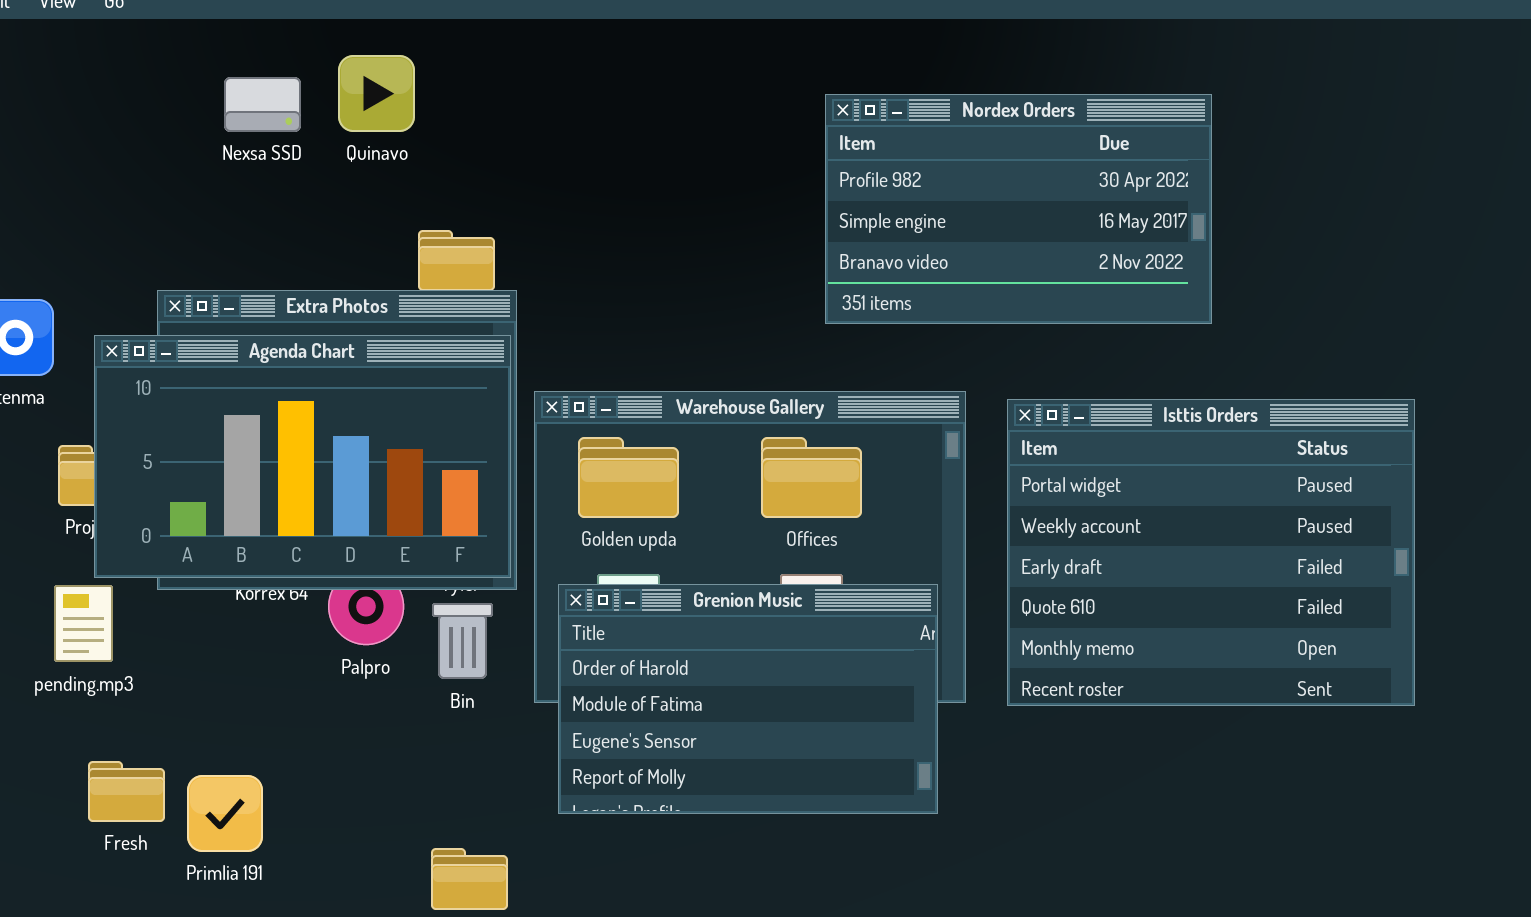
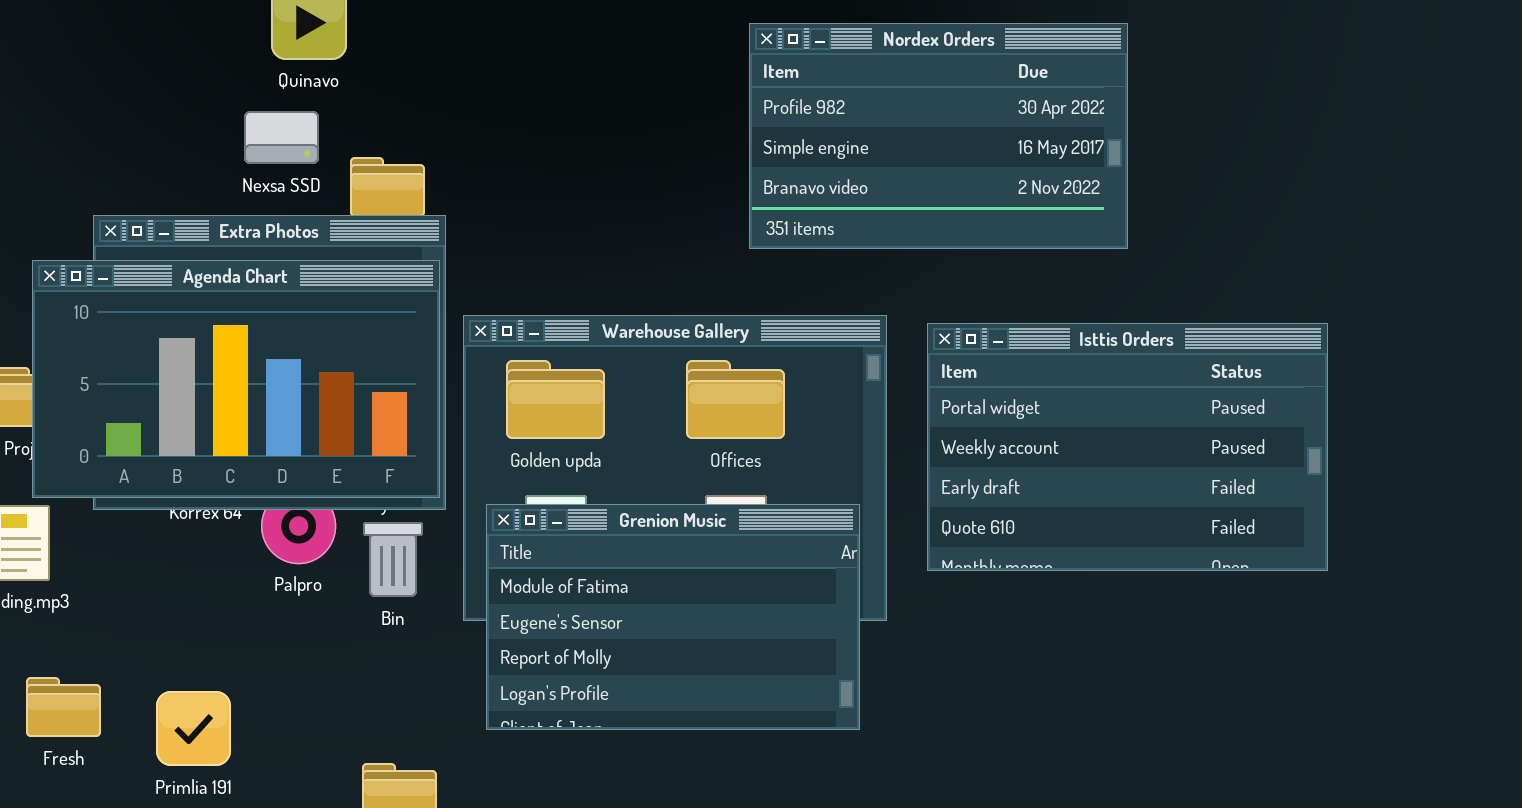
Nexsa SSD: [224,77,301,132] -> [244,111,319,164], moved
Isttis Orders: [1007,399,1415,706] -> [927,323,1328,571], resized
Grenion Music: [558,584,938,814] -> [486,504,860,730], scrolled down 1 row
Primlia 191: [187,775,263,852] -> [156,691,231,766], moved

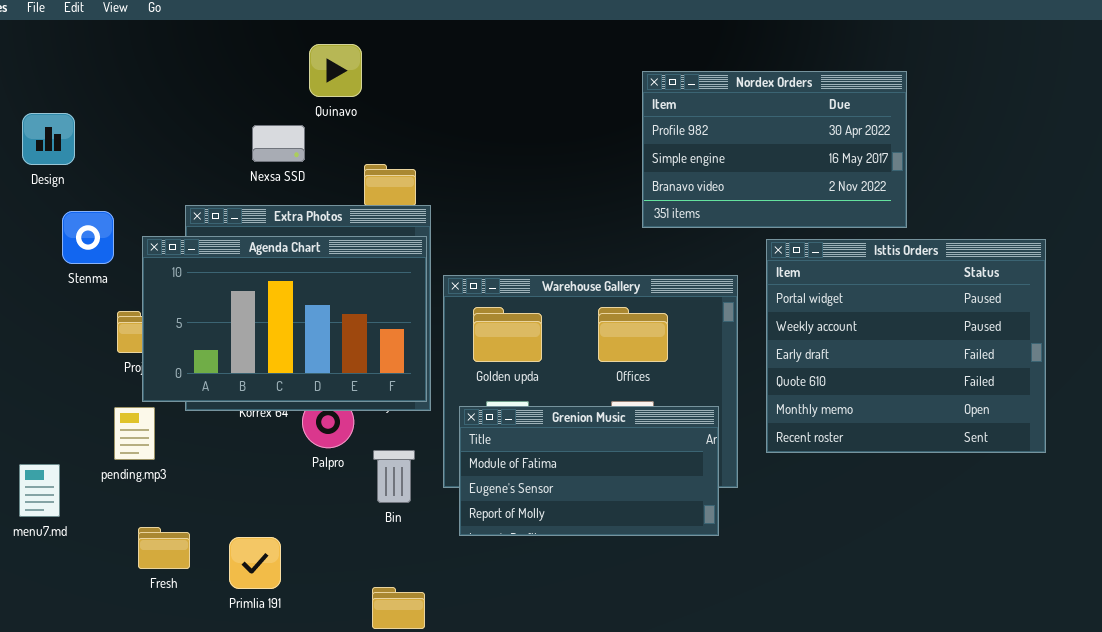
Nexsa SSD: [244,111,319,164] -> [252,125,305,162], moved
Isttis Orders: [927,323,1328,571] -> [766,239,1046,453], resized
Grenion Music: [486,504,860,730] -> [459,406,719,536], resized
Bin: [363,522,423,597] -> [373,450,415,503], moved

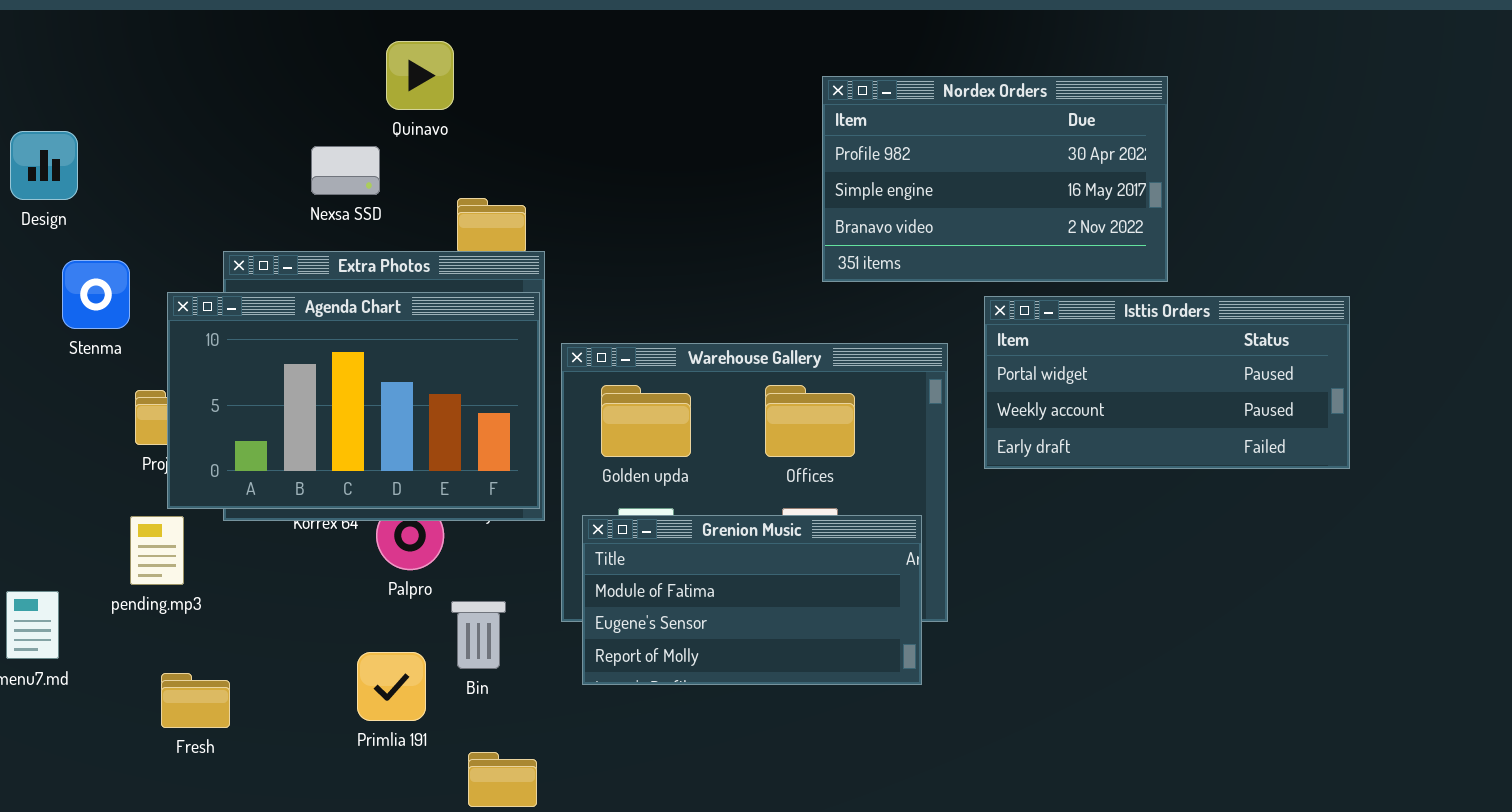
Isttis Orders: [766,239,1046,453] -> [984,296,1350,469], resized
Bin: [373,450,415,503] -> [451,601,506,669], moved
Primlia 191: [229,537,281,589] -> [357,652,426,721], moved

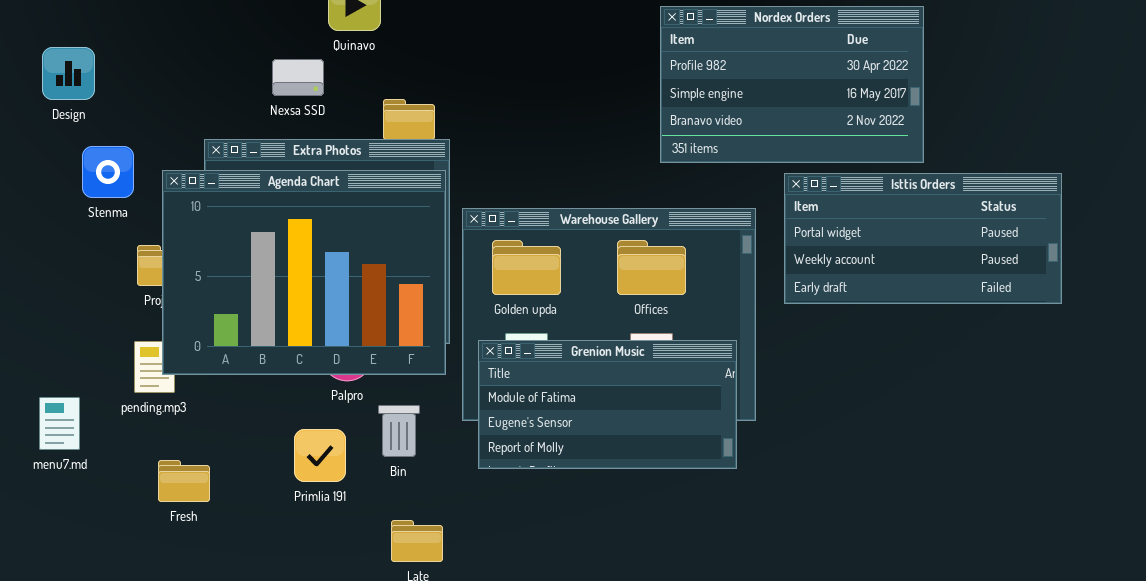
Agenda Chart: [167,292,540,509] -> [162,170,446,375], resized
Primlia 191: [357,652,426,721] -> [294,429,346,482], moved

